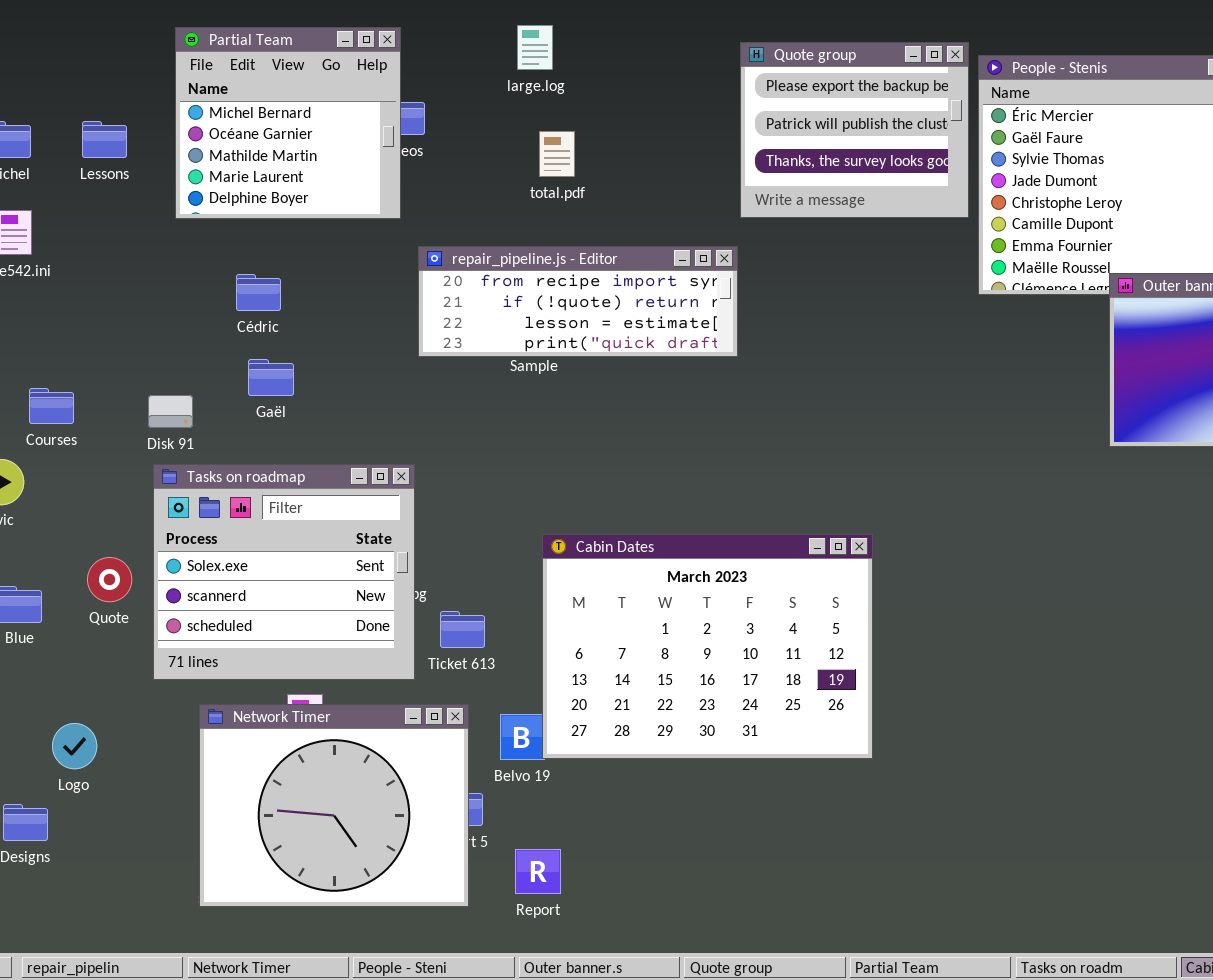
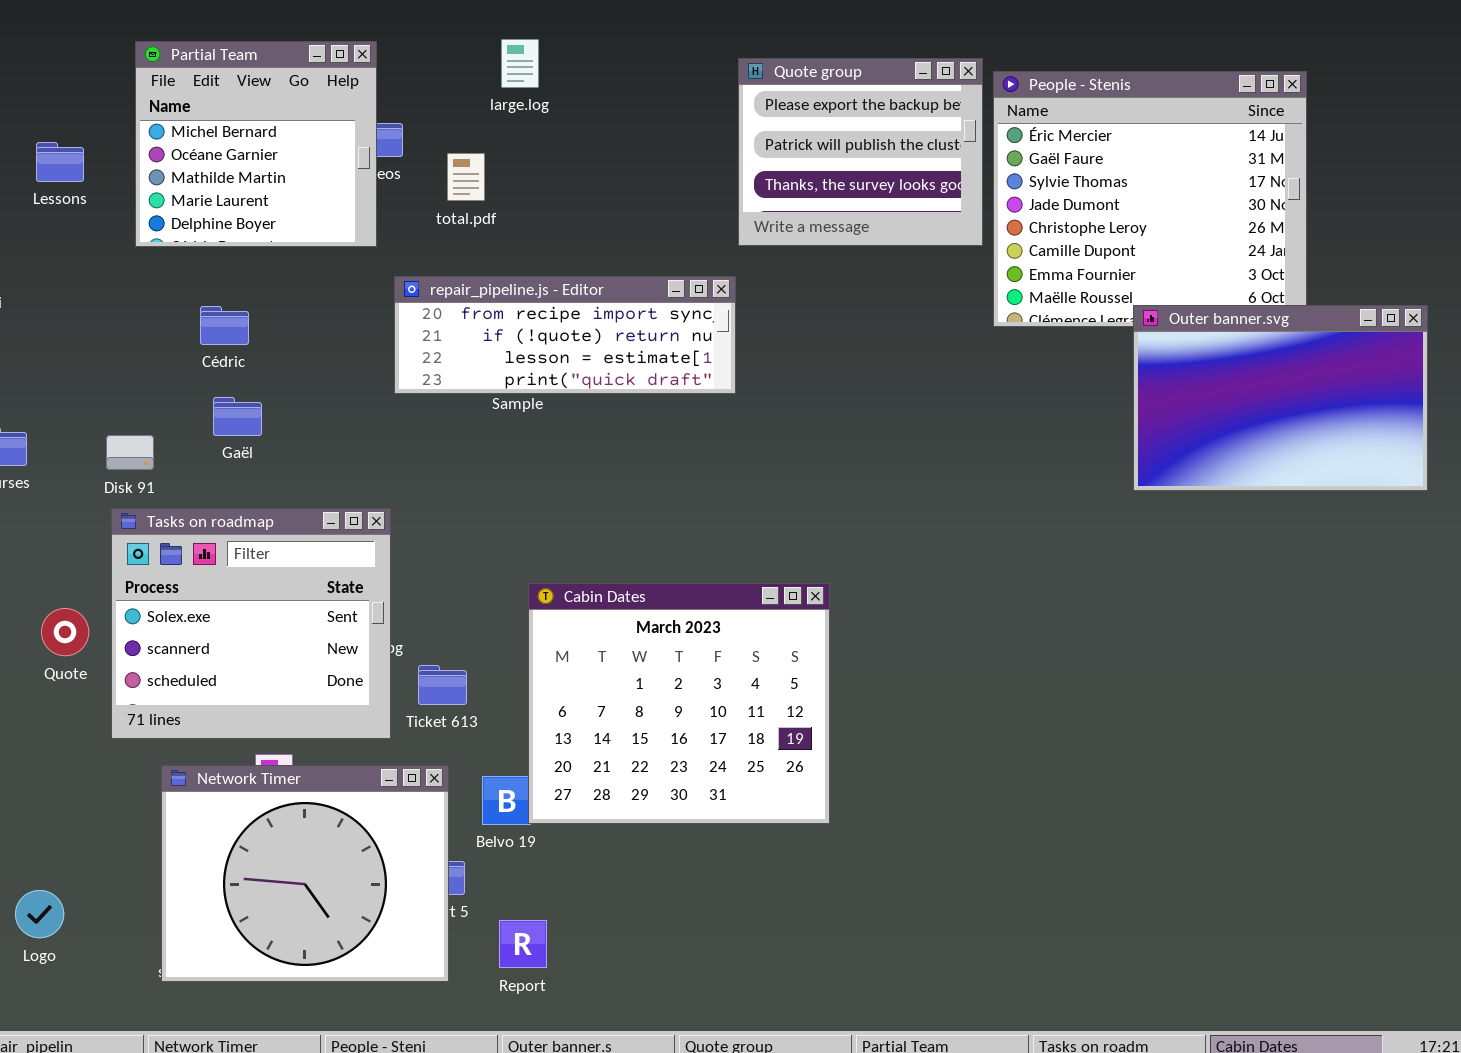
total.pdf: [539,131,575,177] -> [447,153,485,201], moved
Cabin Dates: [542,534,873,759] -> [528,583,830,824], resized
Logo: [52,723,97,769] -> [15,890,64,938], moved

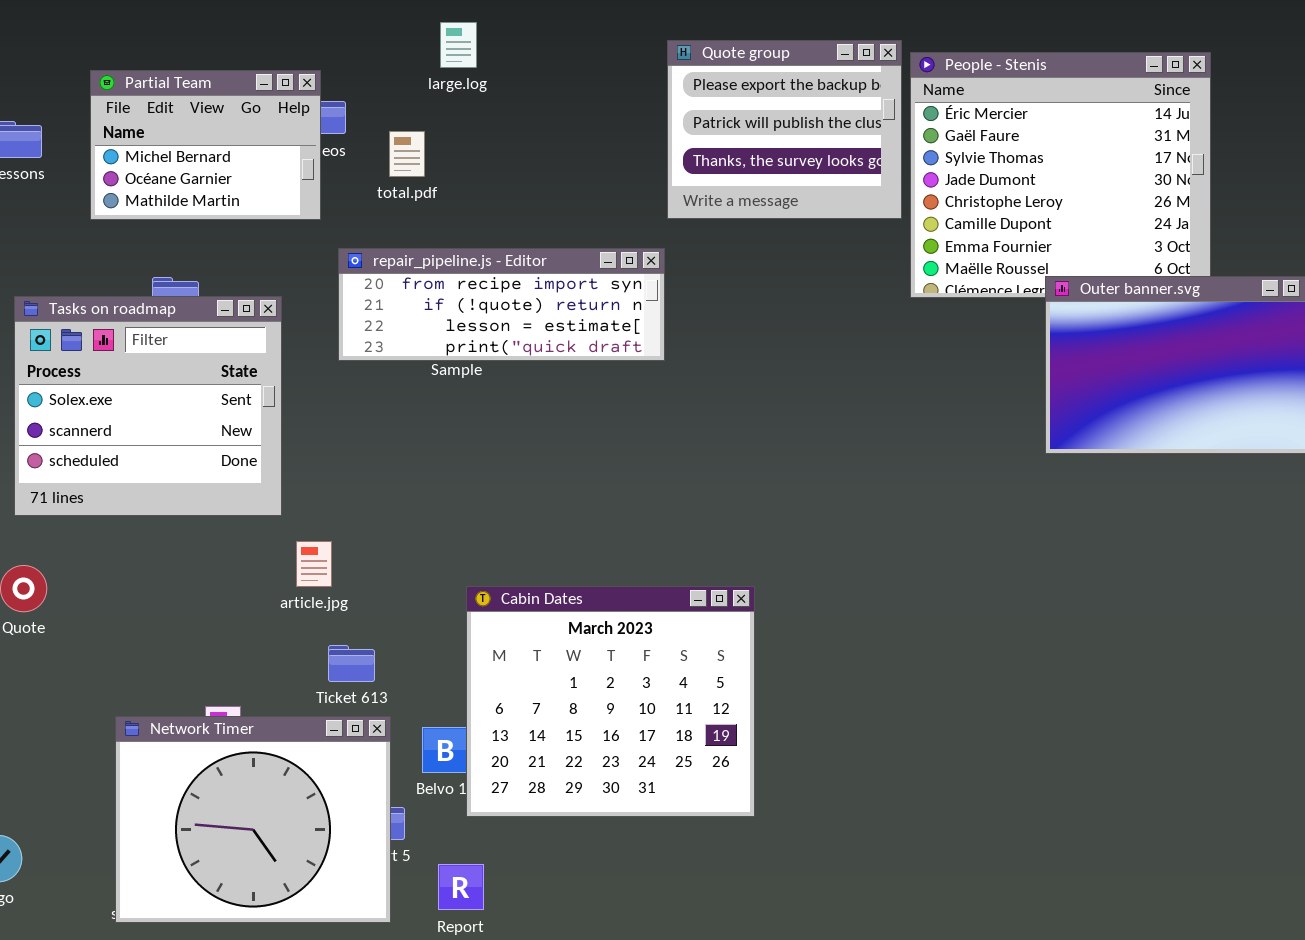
Partial Team: [135,41,377,247] -> [90,70,321,220], resized
Tasks on roadmap: [111,508,391,739] -> [14,296,282,516], moved
Cabin Dates: [528,583,830,824] -> [466,586,755,817], moved
Ticket 613: [418,665,467,705] -> [328,645,375,682], moved

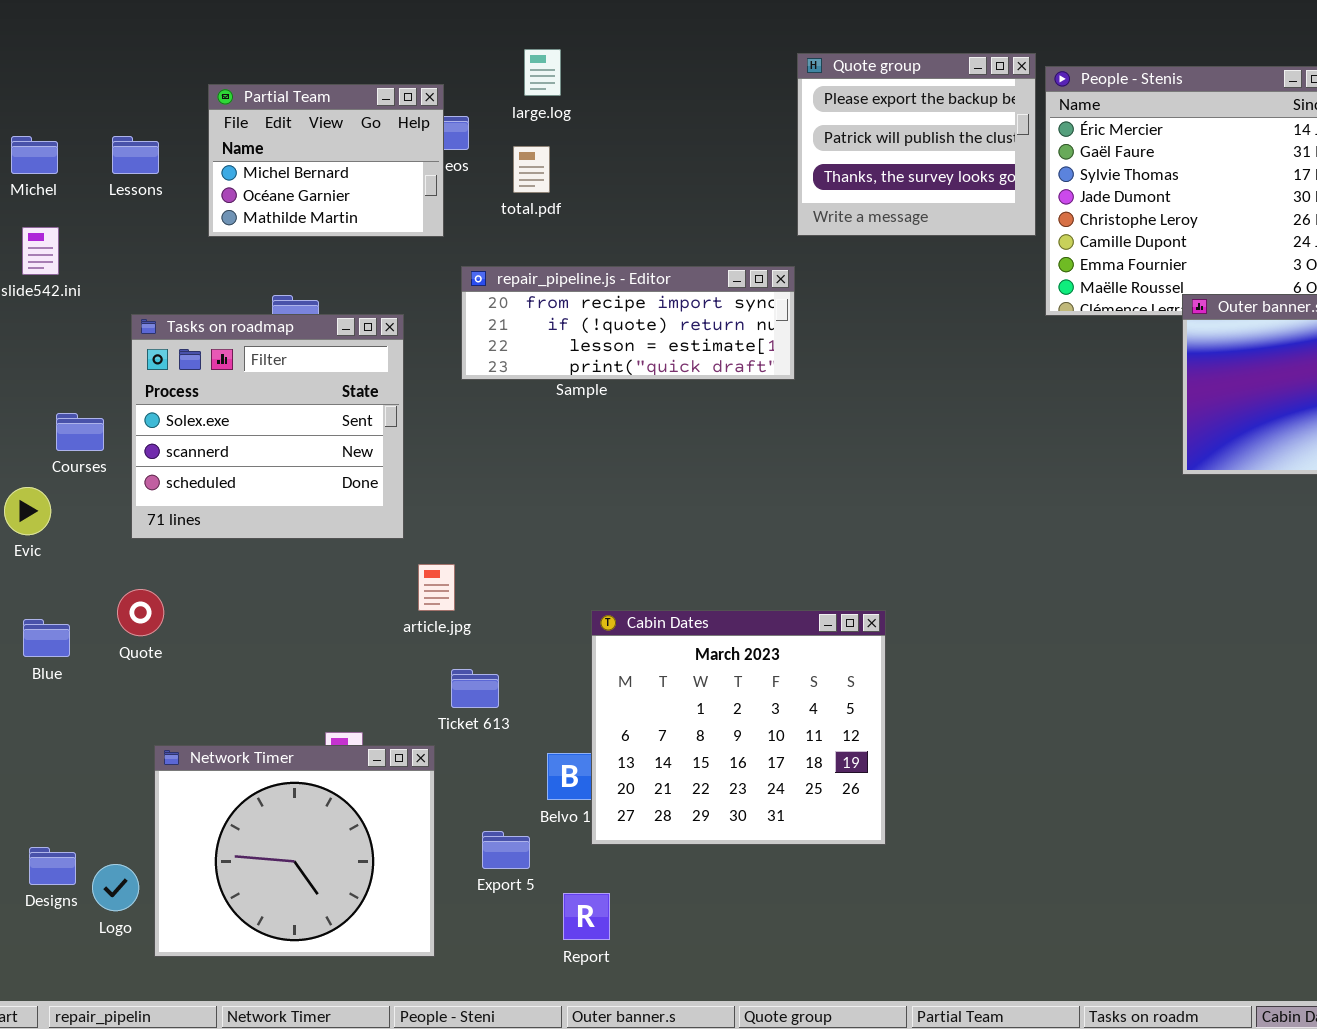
large.log: [440,22,477,68] -> [524,49,561,96], moved
Network Timer: [115,716,391,923] -> [154,745,435,957], moved

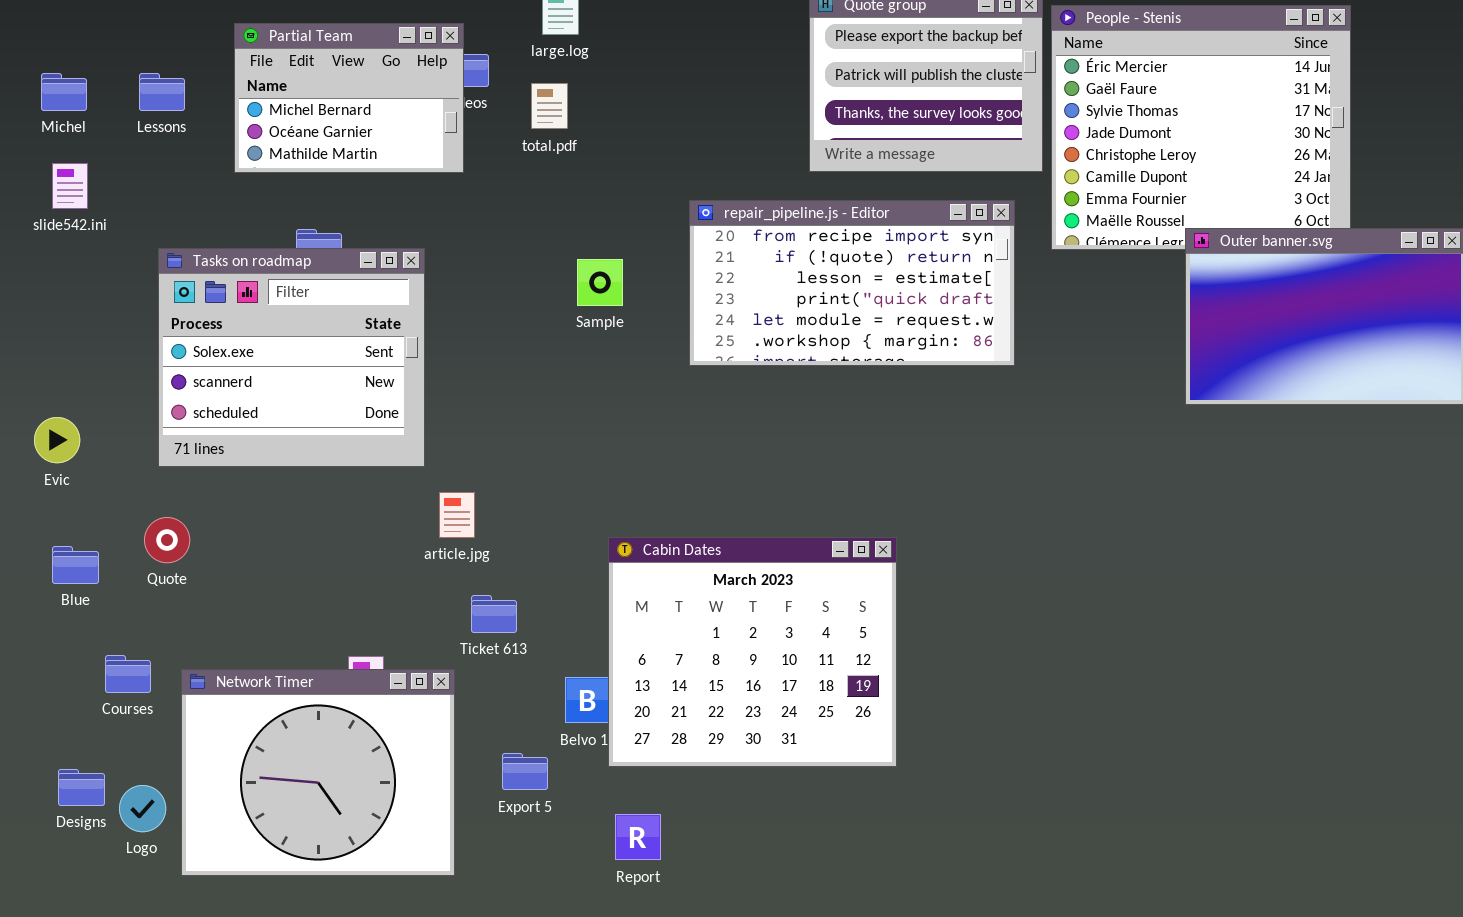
repair_pipeline.js - Editor: [461,266,795,380] -> [689,200,1015,366], moved, resized
Courses: [56,413,104,451] -> [105,655,151,693], moved
Report: [563,893,610,940] -> [615,814,661,860], moved

